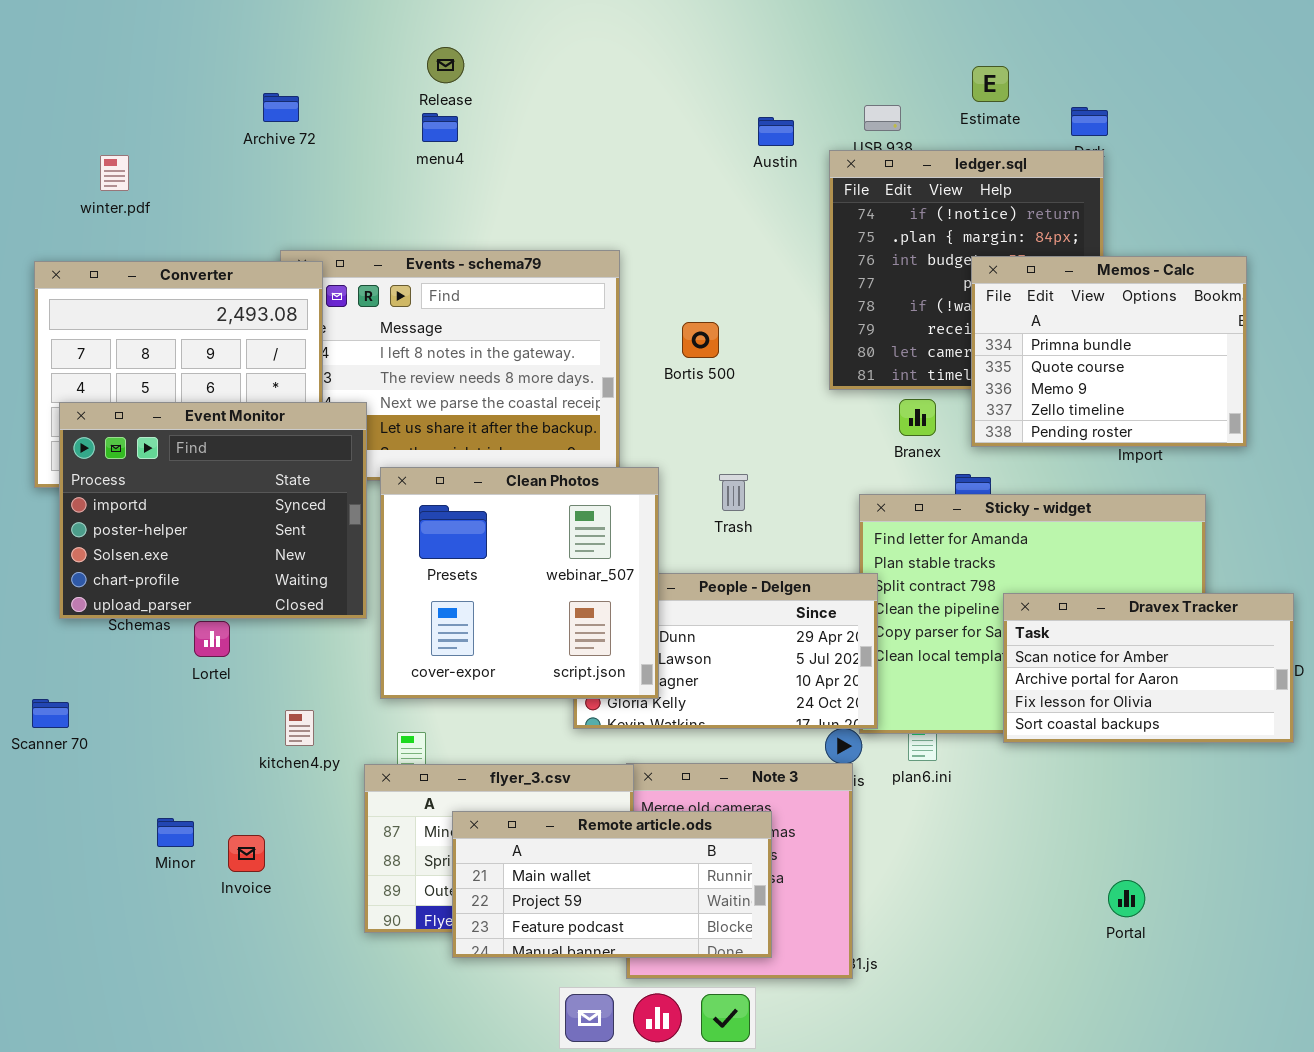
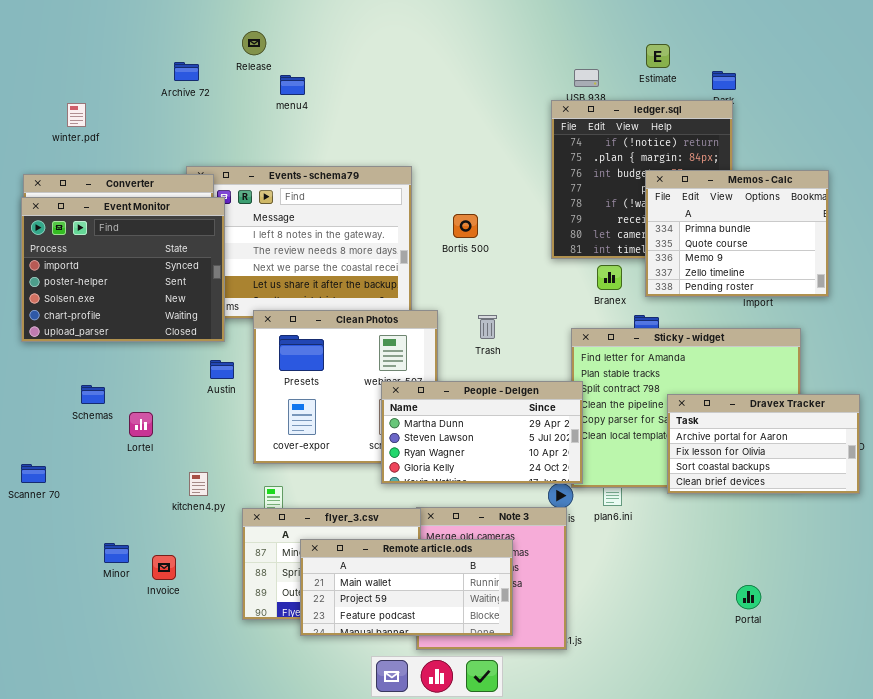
Release: [427,47,464,83] -> [242,31,266,55], moved
Austin: [758,117,794,146] -> [210,360,234,379], moved
Event Monitor: [59,402,367,619] -> [21,197,225,342], moved
People - Delgen: [573,573,878,729] -> [381,381,583,484], raised
Dravex Tracker: [1003,593,1294,743] -> [667,394,860,494], scrolled down 1 row

